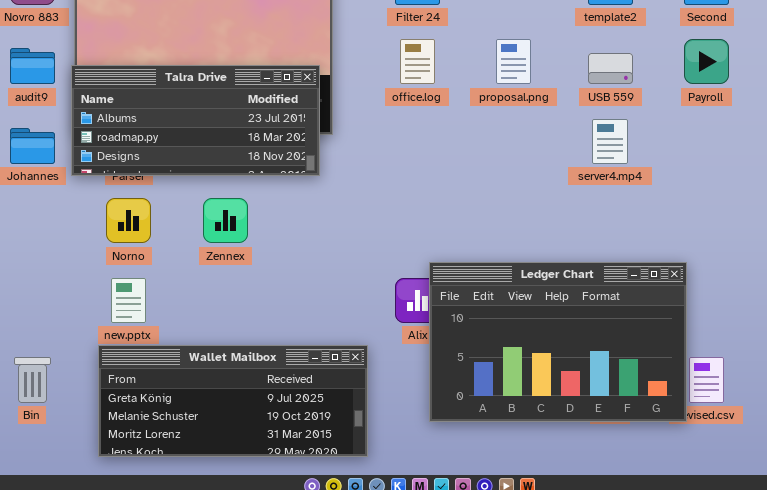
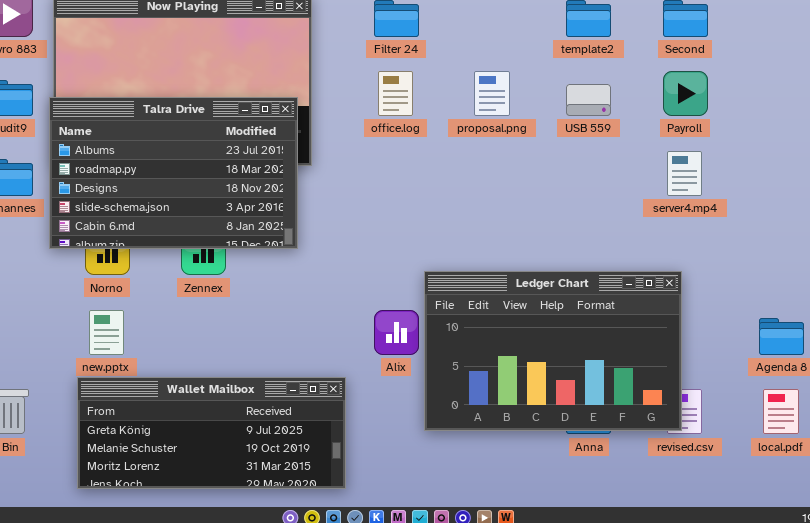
Talra Drive: [71,65,320,176] -> [49,97,298,249], resized
server4.mp4: [592,119,628,164] -> [667,151,702,196], moved
Ledger Chart: [429,262,687,422] -> [424,271,682,431], moved

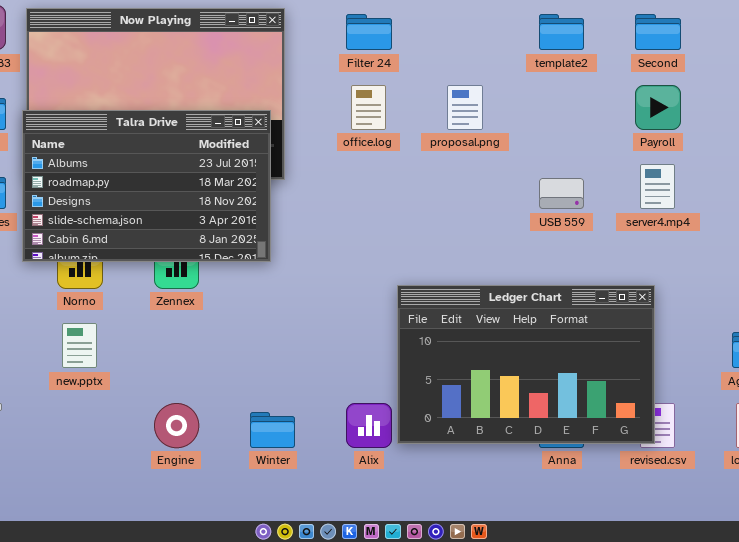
USB 559: [566,84,611,116] -> [539,178,584,209], moved
Alix: [374,310,419,355] -> [346,403,392,448], moved
Wallet Mailbox: [77,377,346,489] -> none, closed

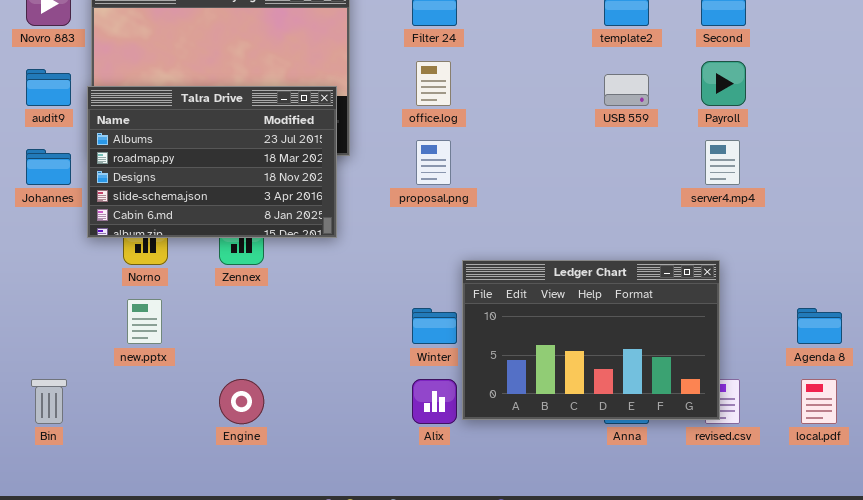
proposal.png: [447,85,483,130] -> [416,140,451,185], moved
USB 559: [539,178,584,209] -> [604,74,649,106], moved
Winter: [250,412,295,448] -> [412,308,457,344], moved

